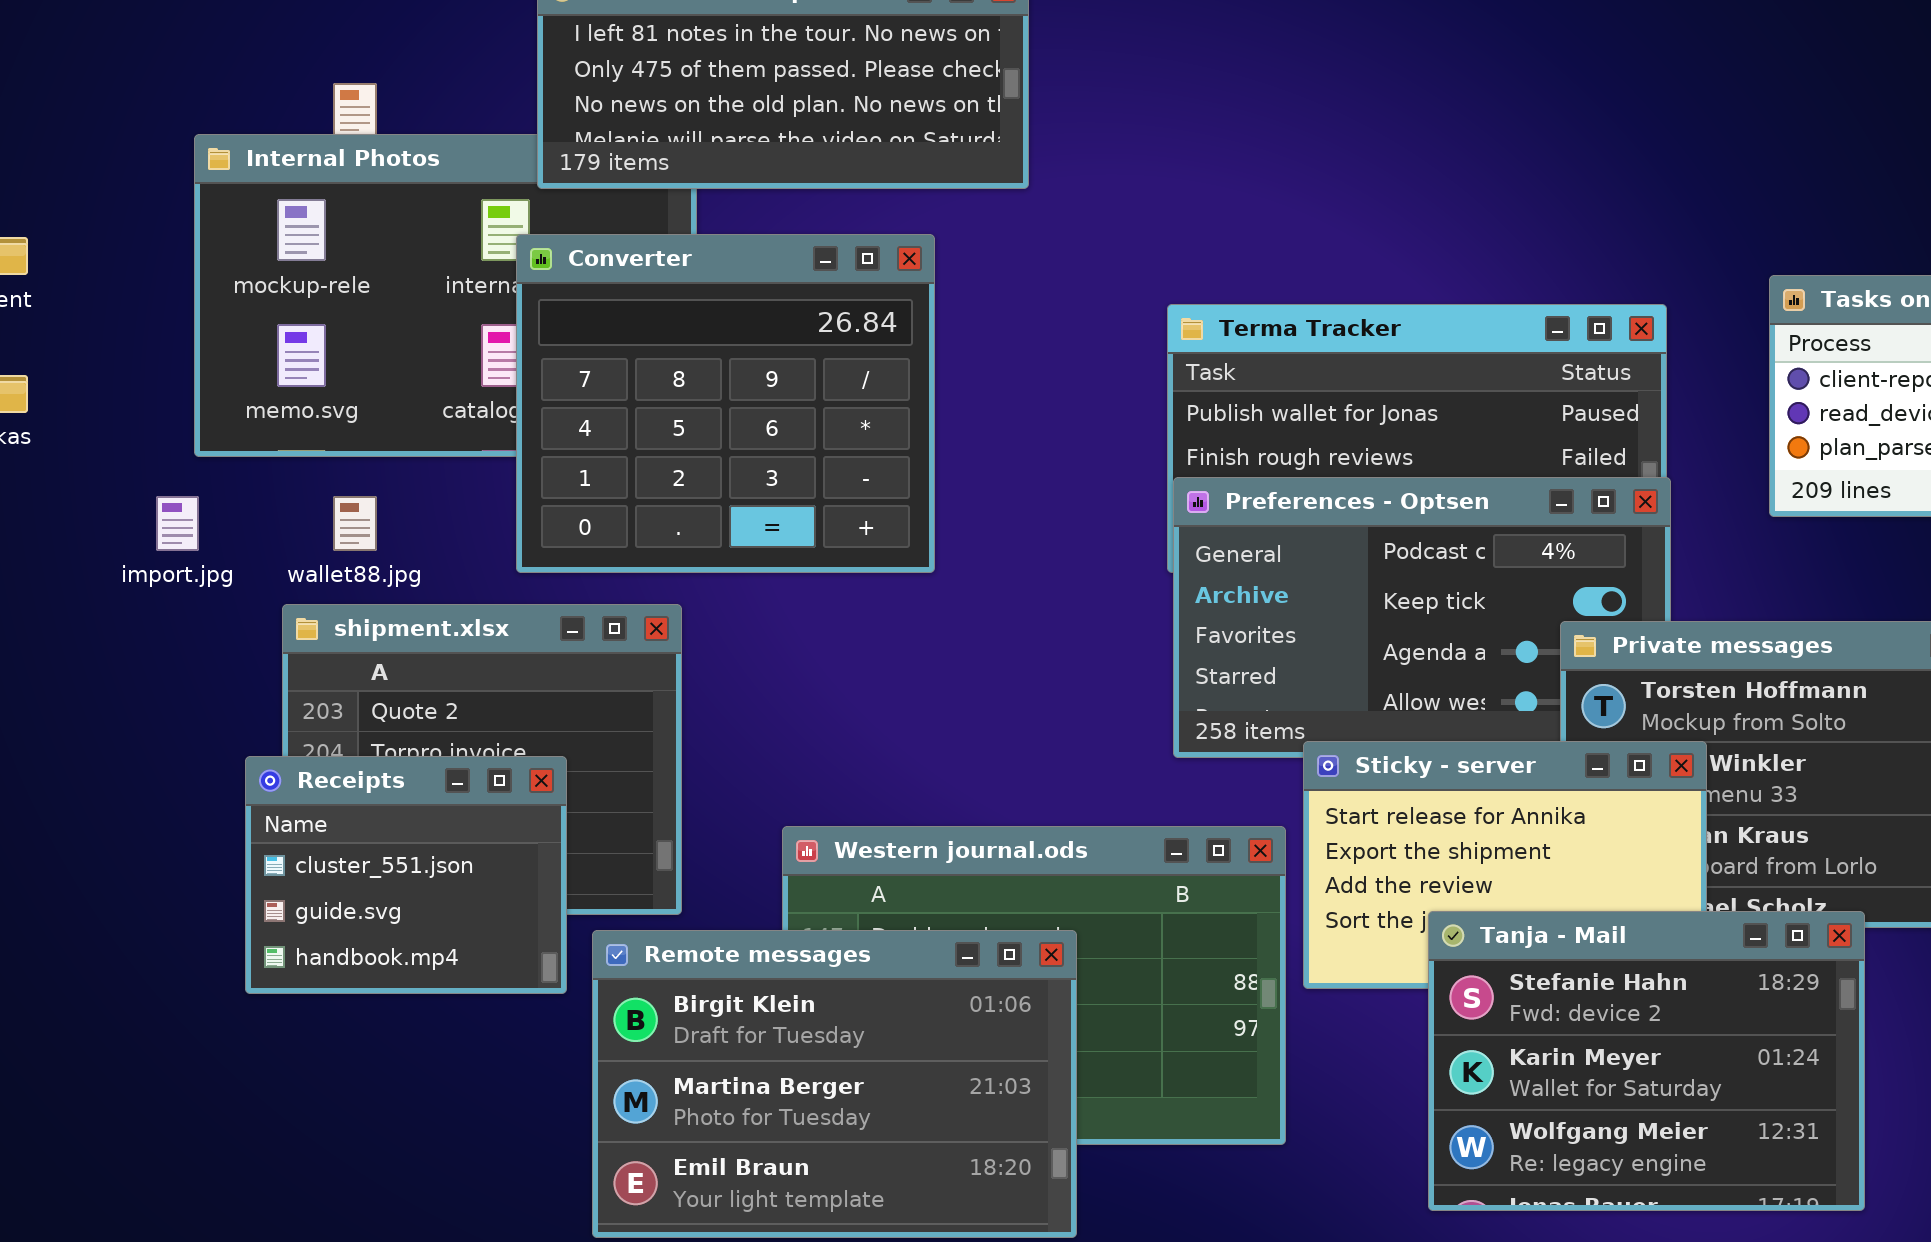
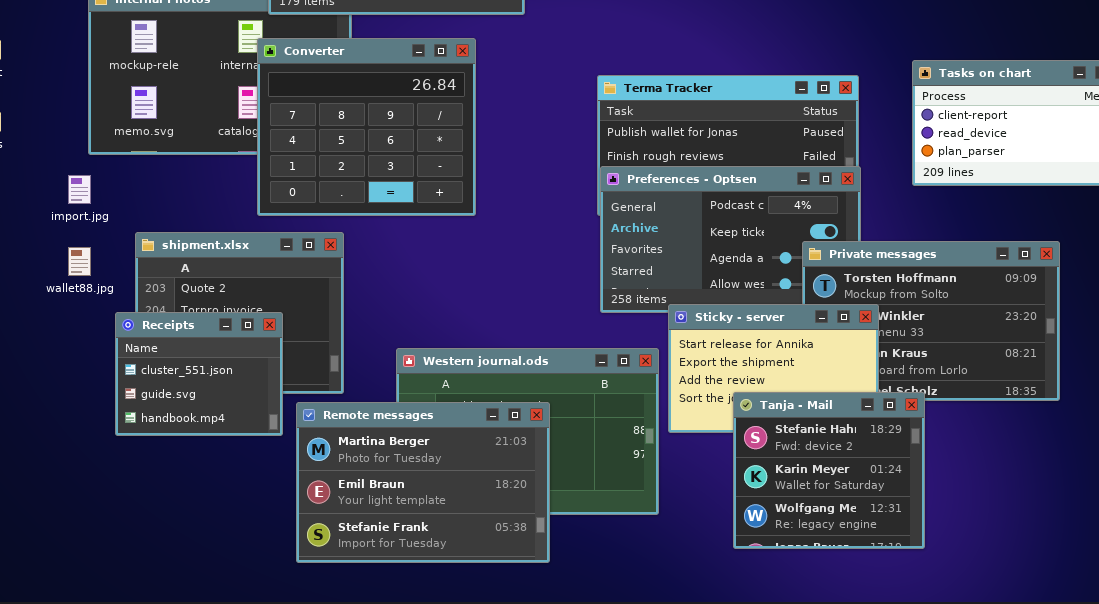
wallet88.jpg: [333,496,377,551] -> [68,247,91,276], moved
Tanja - Mail: [1428,911,1865,1211] -> [733,392,925,549], resized
Remote messages: [592,930,1077,1238] -> [296,402,550,563], scrolled down 1 row

